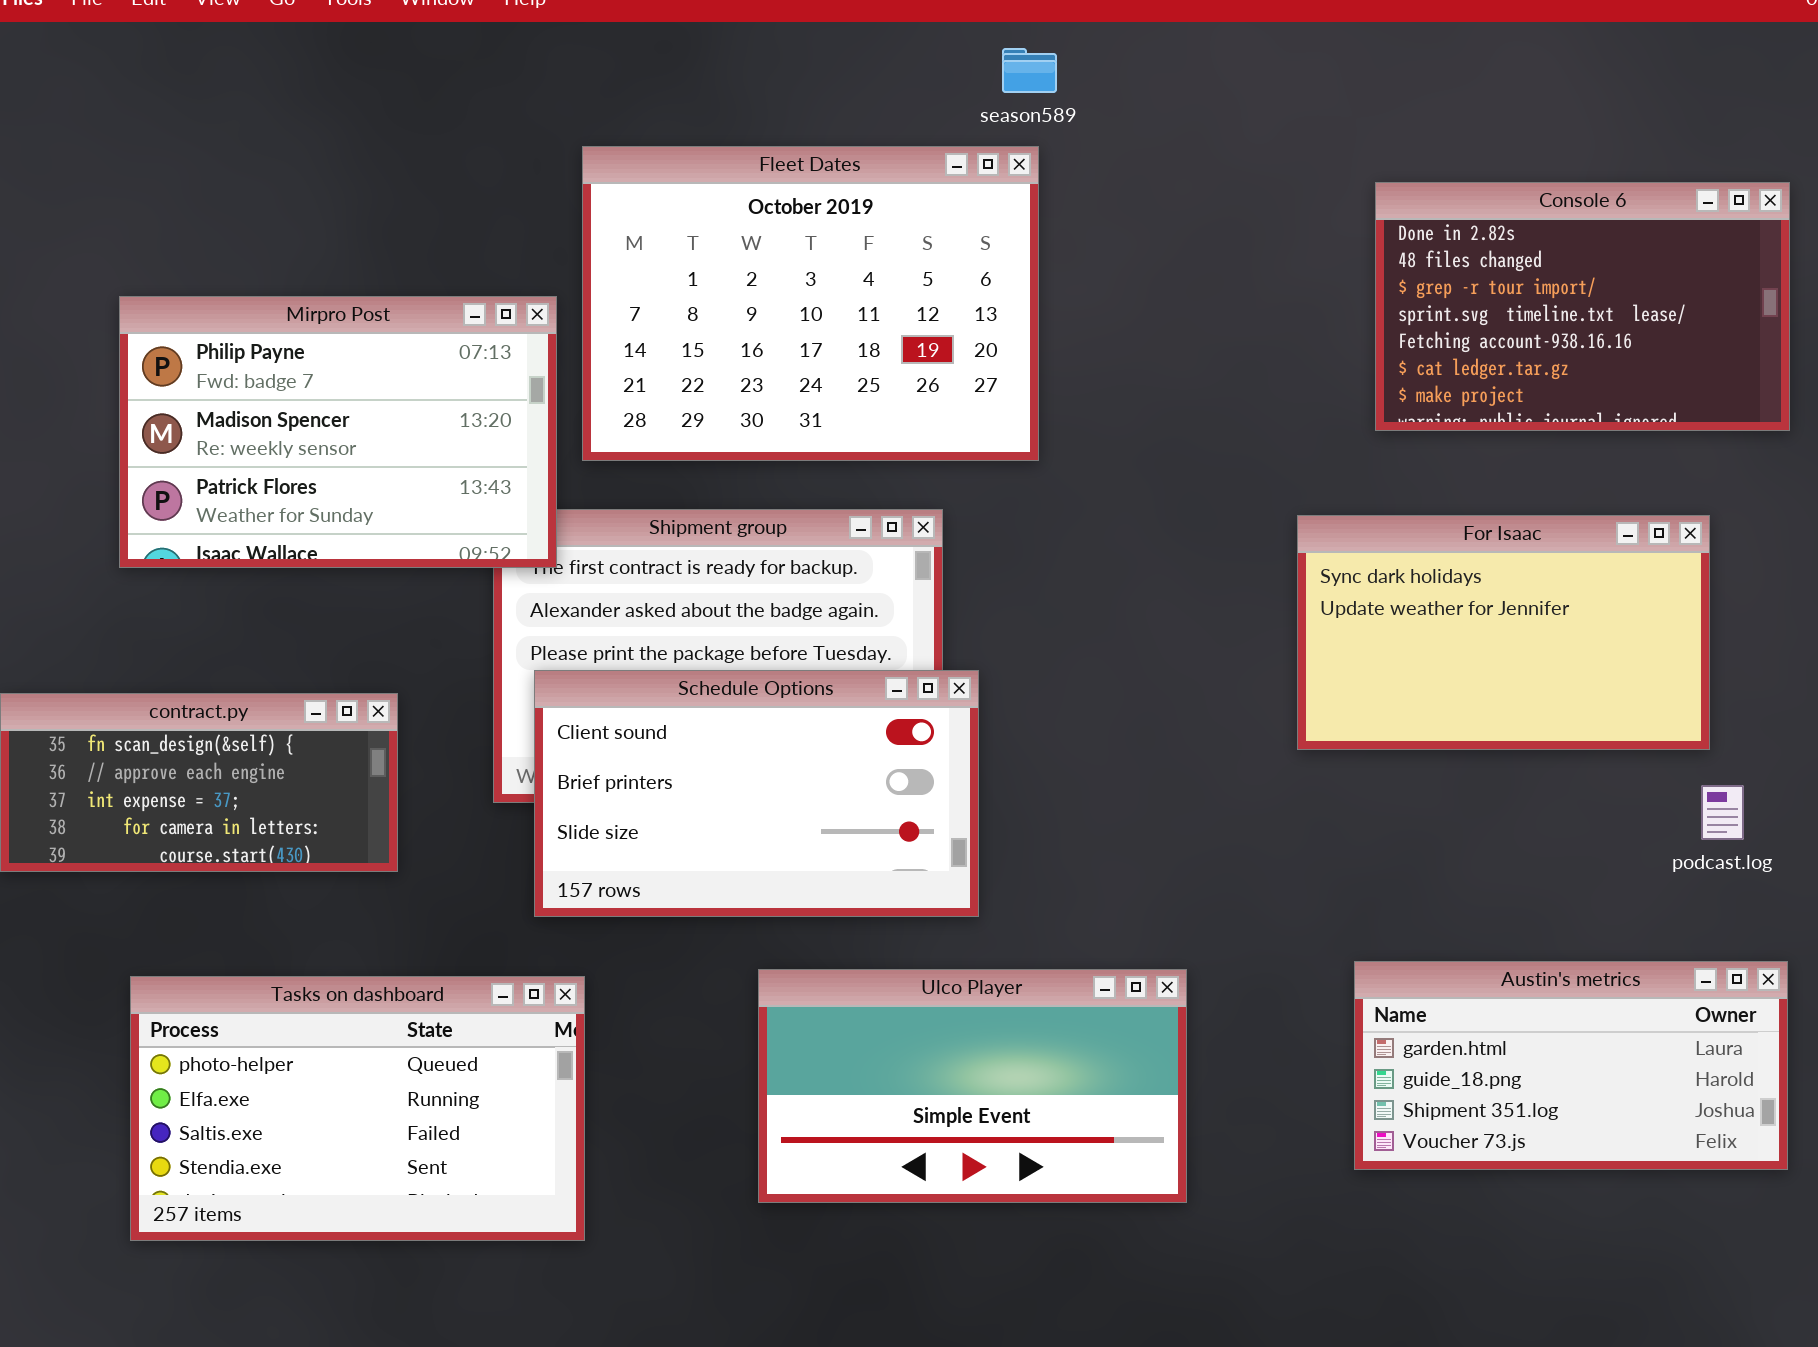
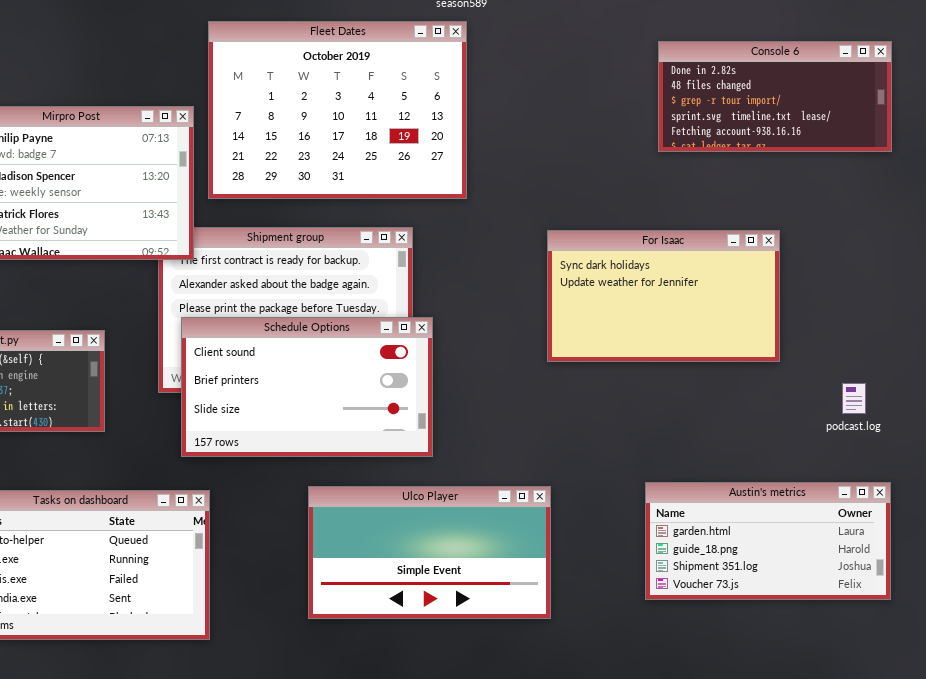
Console 6: [1375,182,1790,431] -> [658,41,892,152], resized
For Isaac: [1297,515,1710,750] -> [547,230,780,362], moved

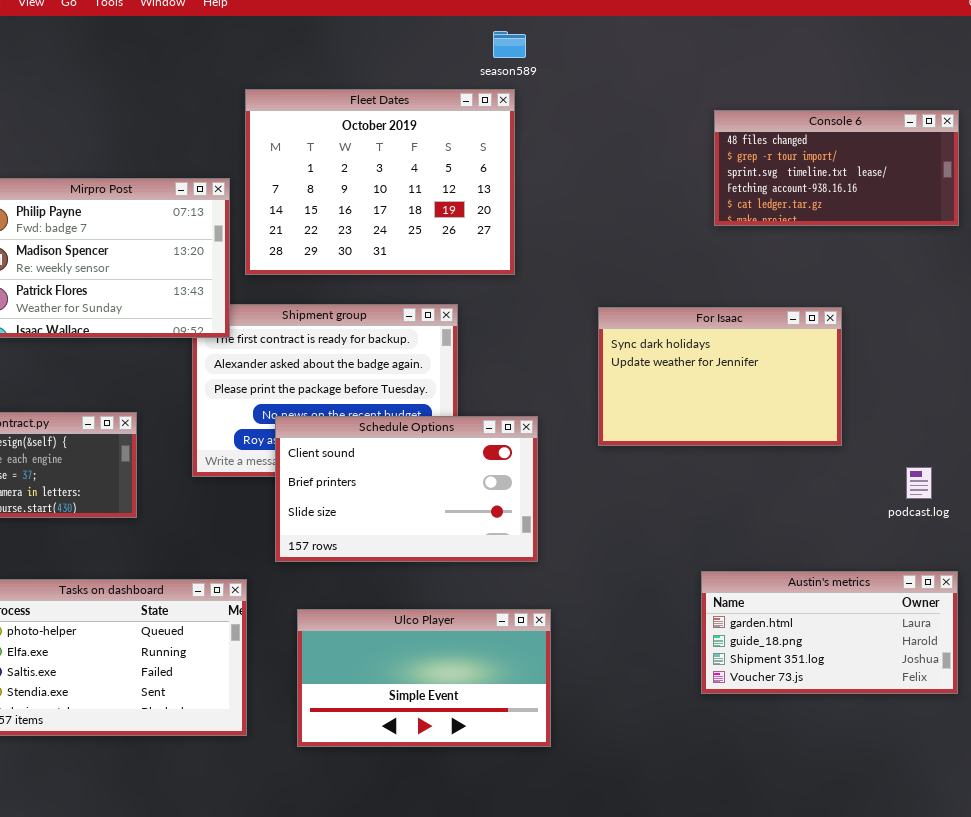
Console 6: [658,41,892,152] -> [714,110,959,226], scrolled down 1 row
Schedule Options: [181,317,433,457] -> [275,416,538,562], moved
Ulco Player: [308,486,551,619] -> [297,609,551,747], moved

